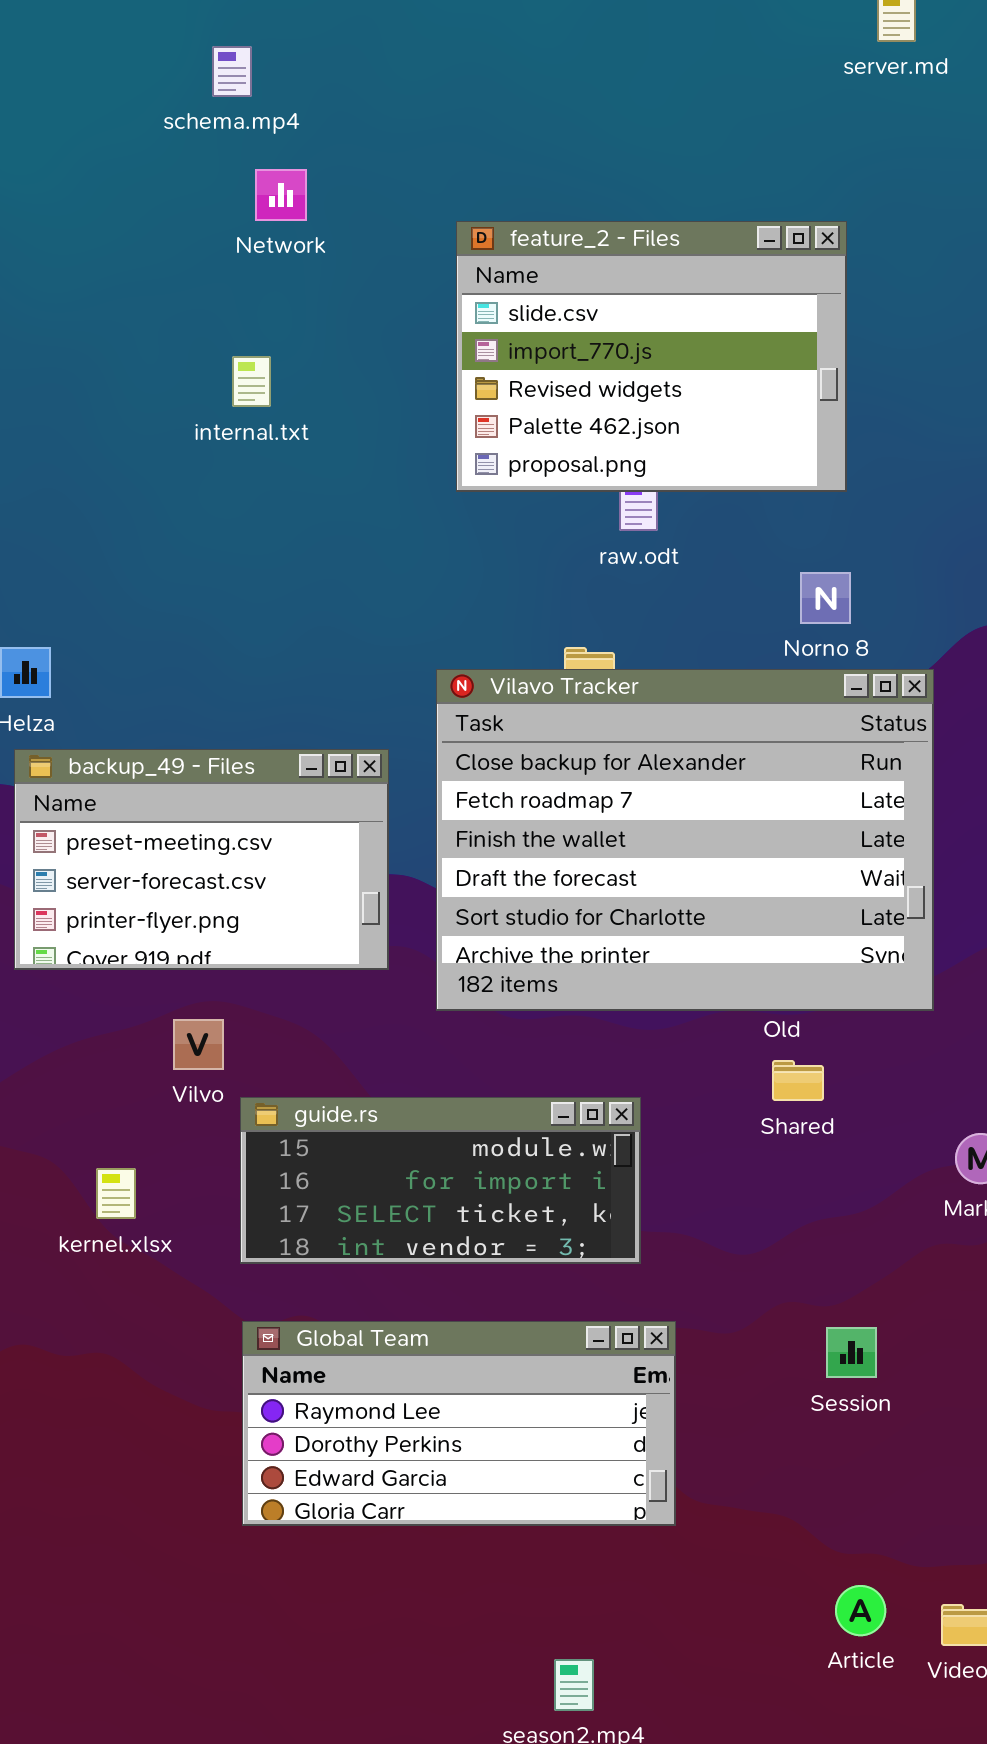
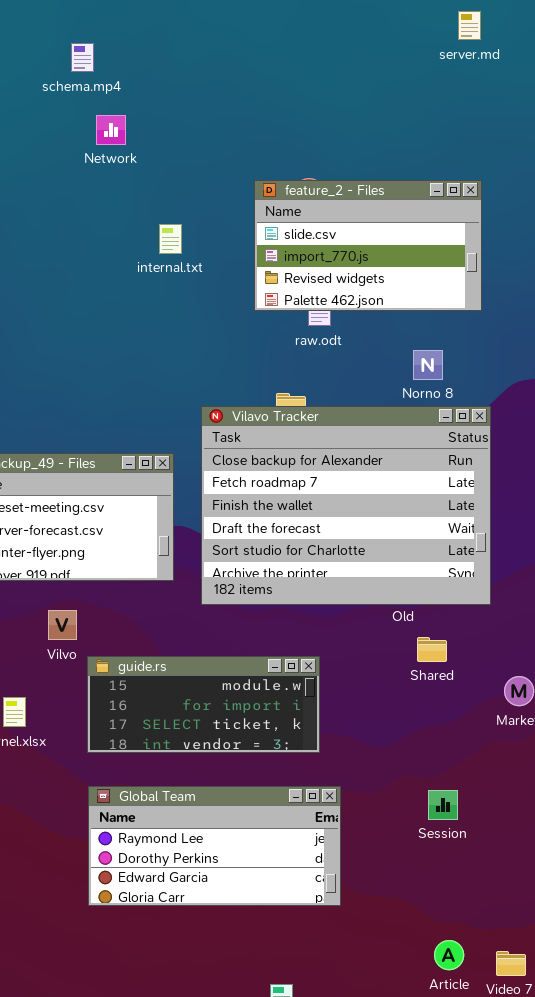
feature_2 - Files: [456,221,847,492] -> [254,180,482,311], moved, resized
internal.txt: [232,356,271,407] -> [159,224,182,254], moved
Shared: [772,1060,824,1101] -> [417,637,447,662], moved

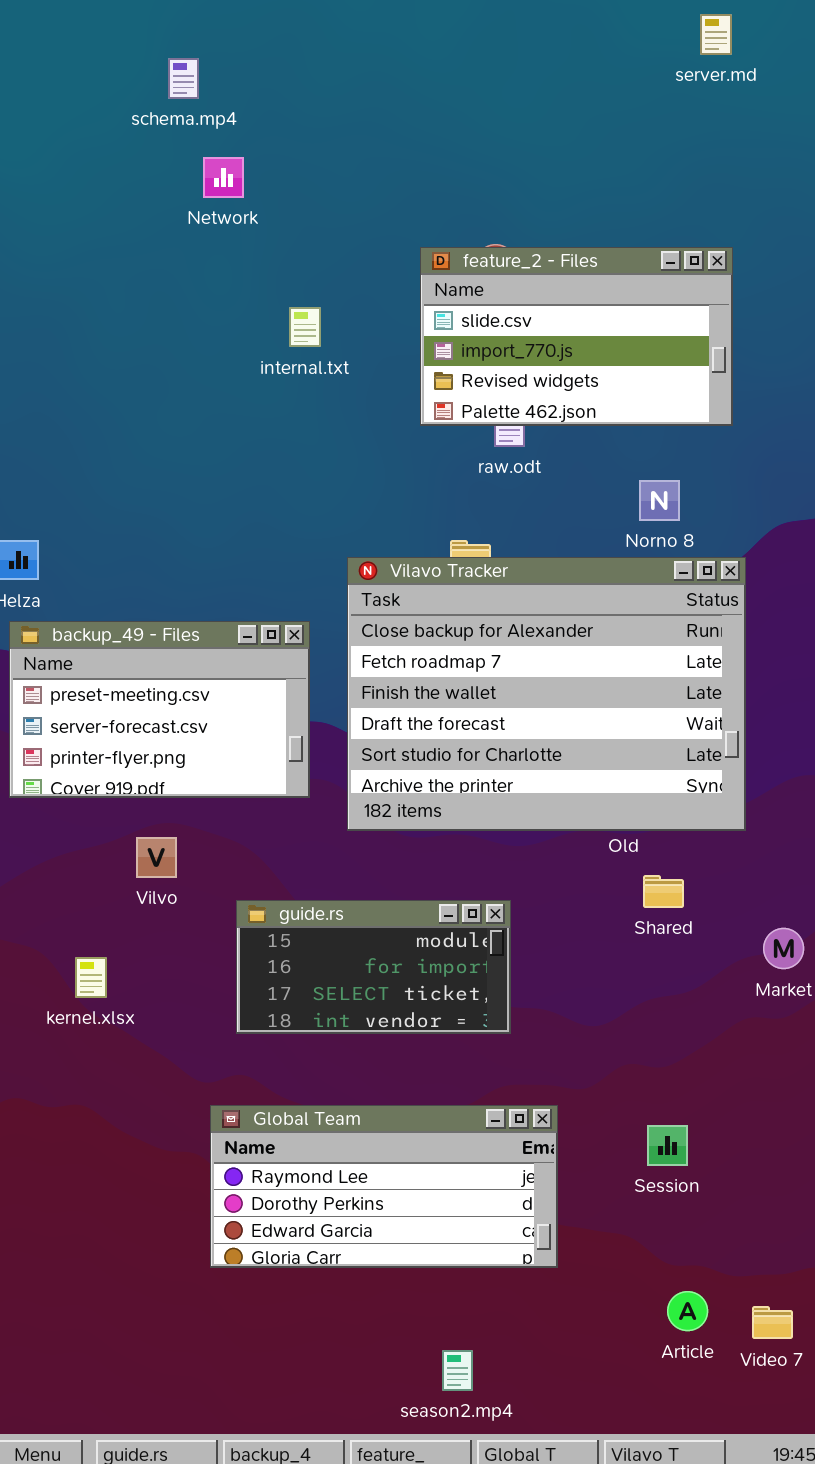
guide.rs: [87,656,320,753] -> [236,900,511,1034], resized
Global Team: [88,786,341,906] -> [210,1105,558,1268], moved
Session: [428,790,458,820] -> [647,1125,688,1166], moved

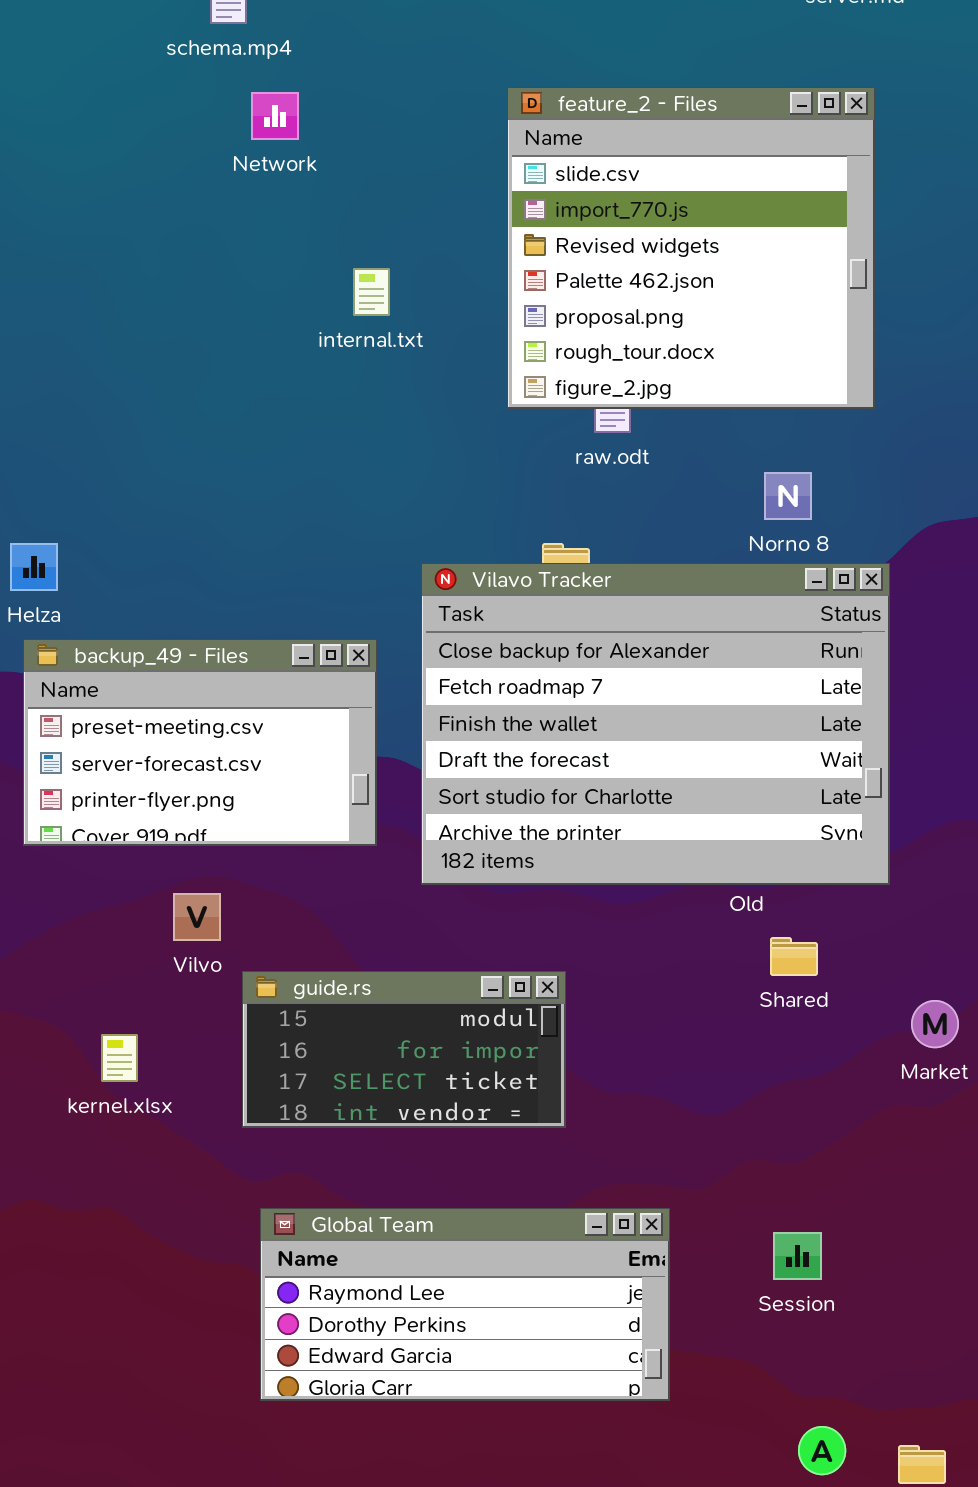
feature_2 - Files: [420,247,733,426] -> [507,87,875,409], resized
guide.rs: [236,900,511,1034] -> [242,971,566,1128], moved

